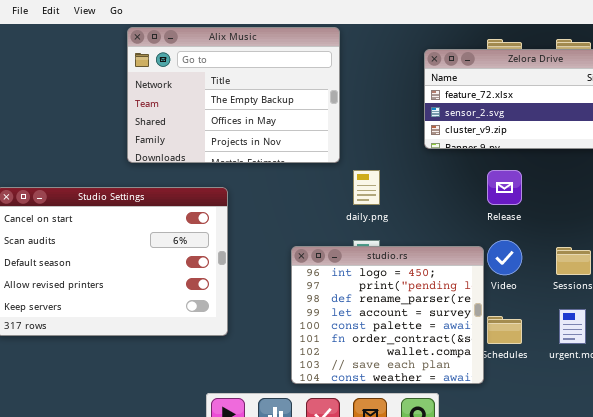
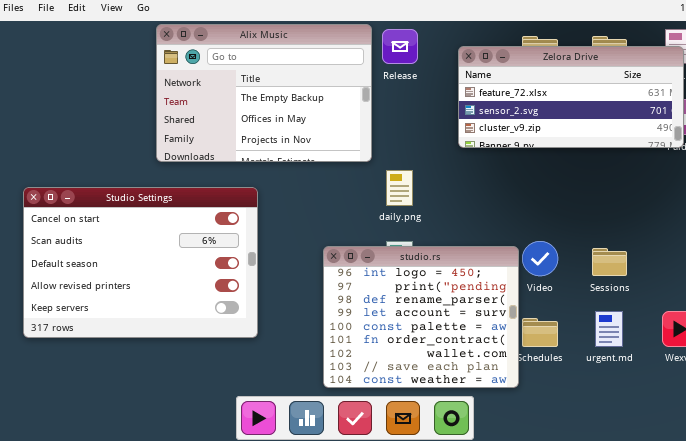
Release: [487,170,522,205] -> [382,29,418,64], moved

